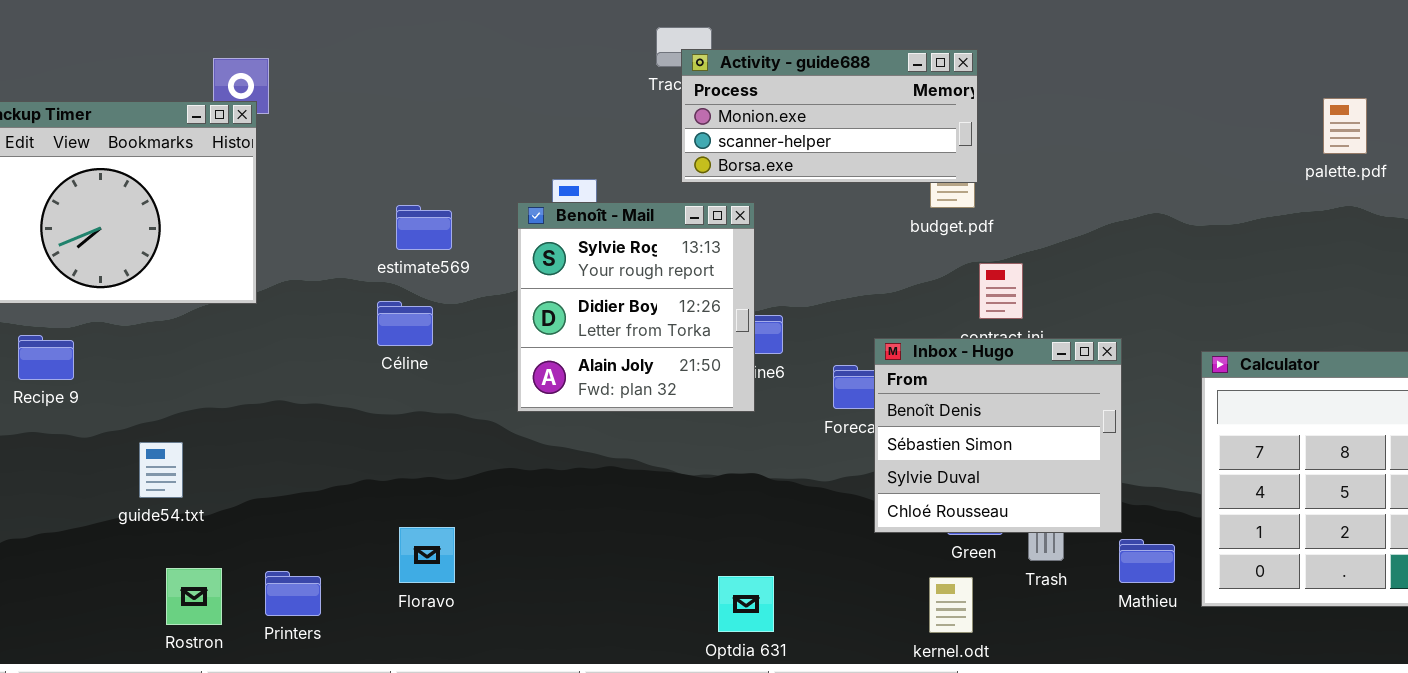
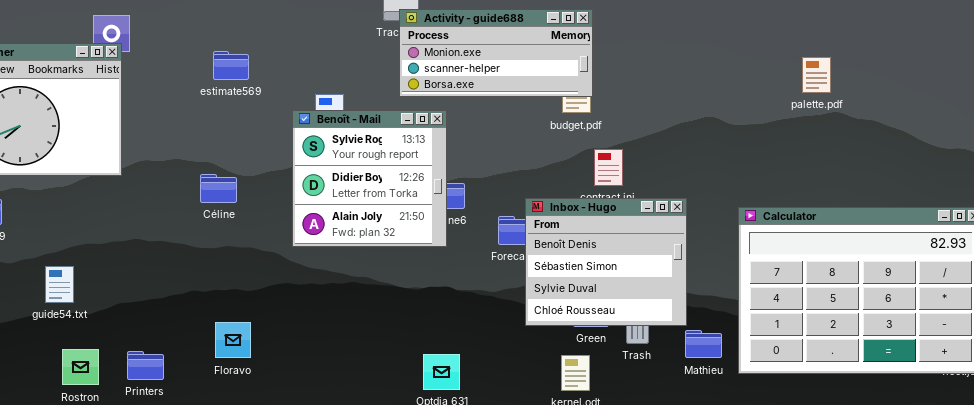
palette.pdf: [1323,98,1367,154] -> [802,57,831,93], moved
estimate569: [396,205,452,250] -> [213,51,249,80], moved

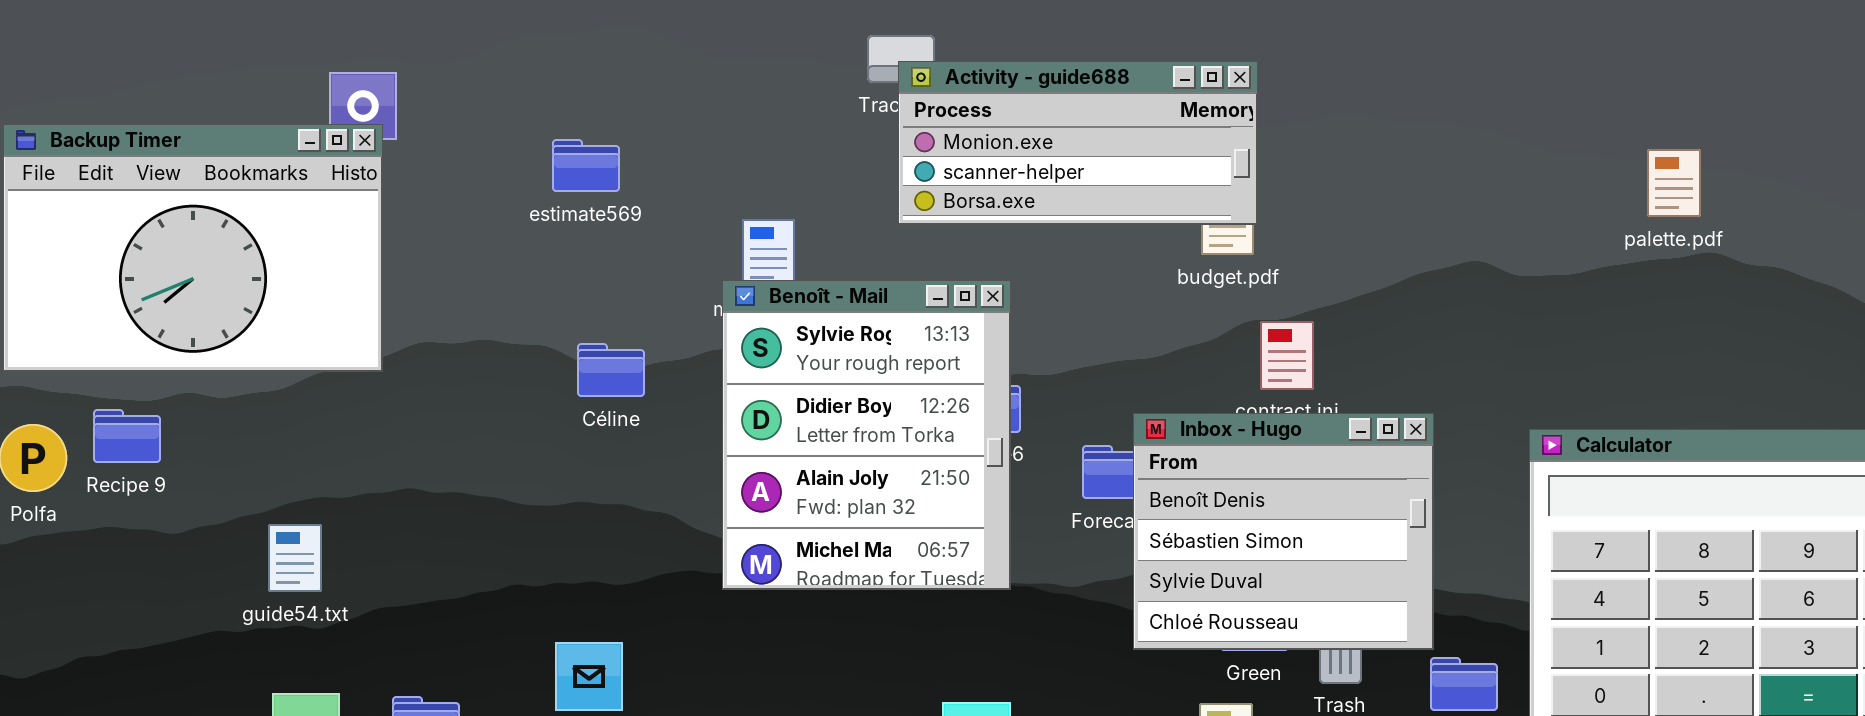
Benoît - Mail: [292,110,447,247] -> [722,280,1011,590], moved, resized
Céline: [200,174,237,203] -> [577,343,645,397], moved
guide54.txt: [45,266,74,303] -> [268,524,322,592], moved

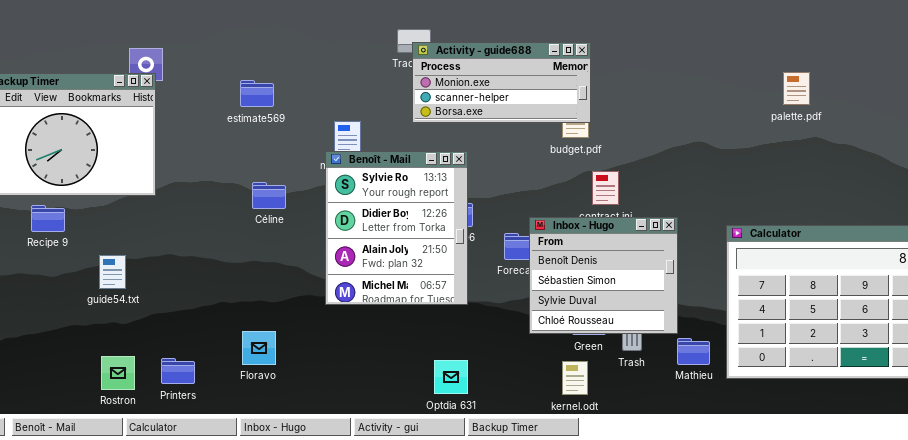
palette.pdf: [1647,149,1701,217] -> [783,72,810,105], moved
Recipe 9: [93,409,161,463] -> [31,205,65,232], moved
guide54.txt: [268,524,322,592] -> [99,255,126,289], moved

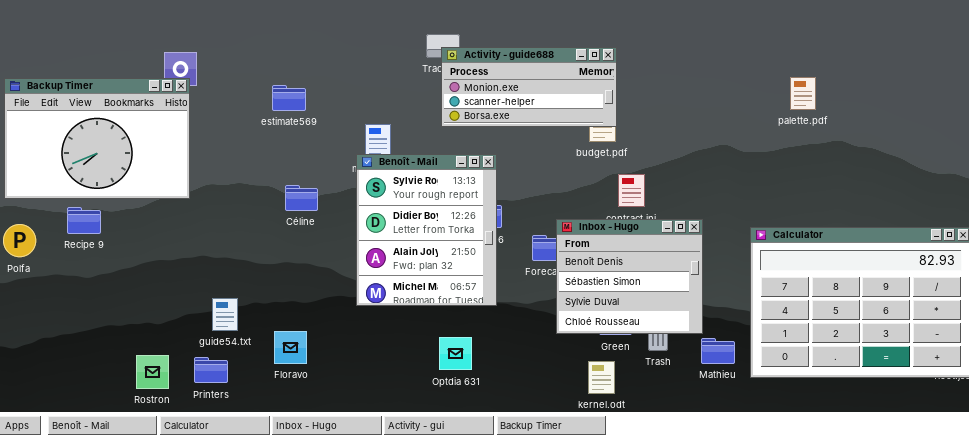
palette.pdf: [783,72,810,105] -> [790,77,816,110], moved
guide54.txt: [99,255,126,289] -> [212,298,238,331], moved
Optdia 631: [434,360,468,394] -> [439,337,472,370], moved

